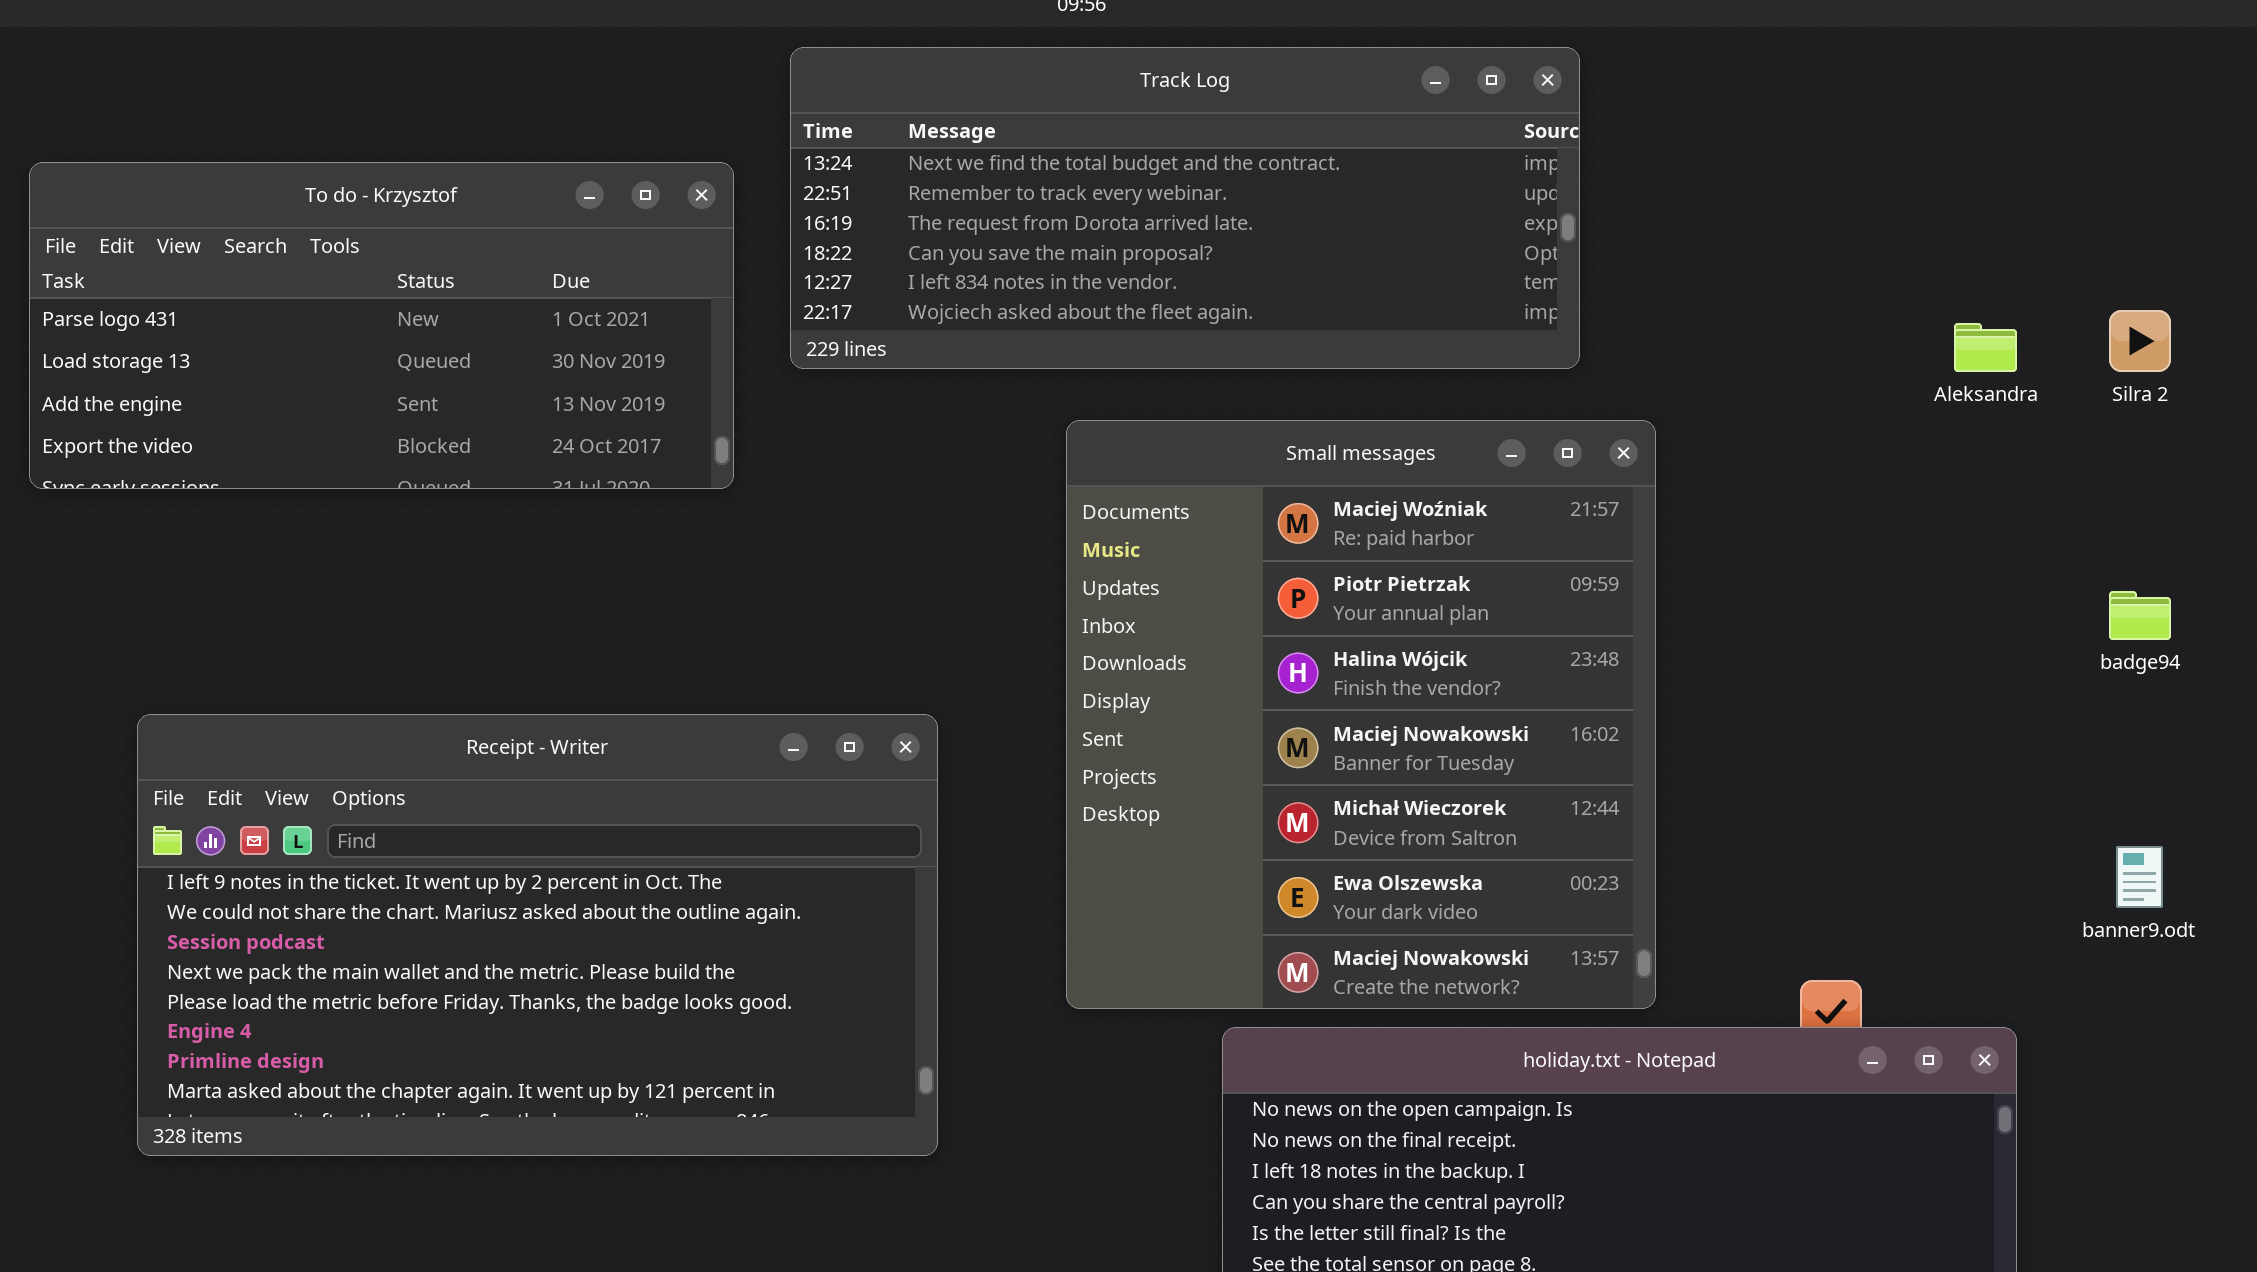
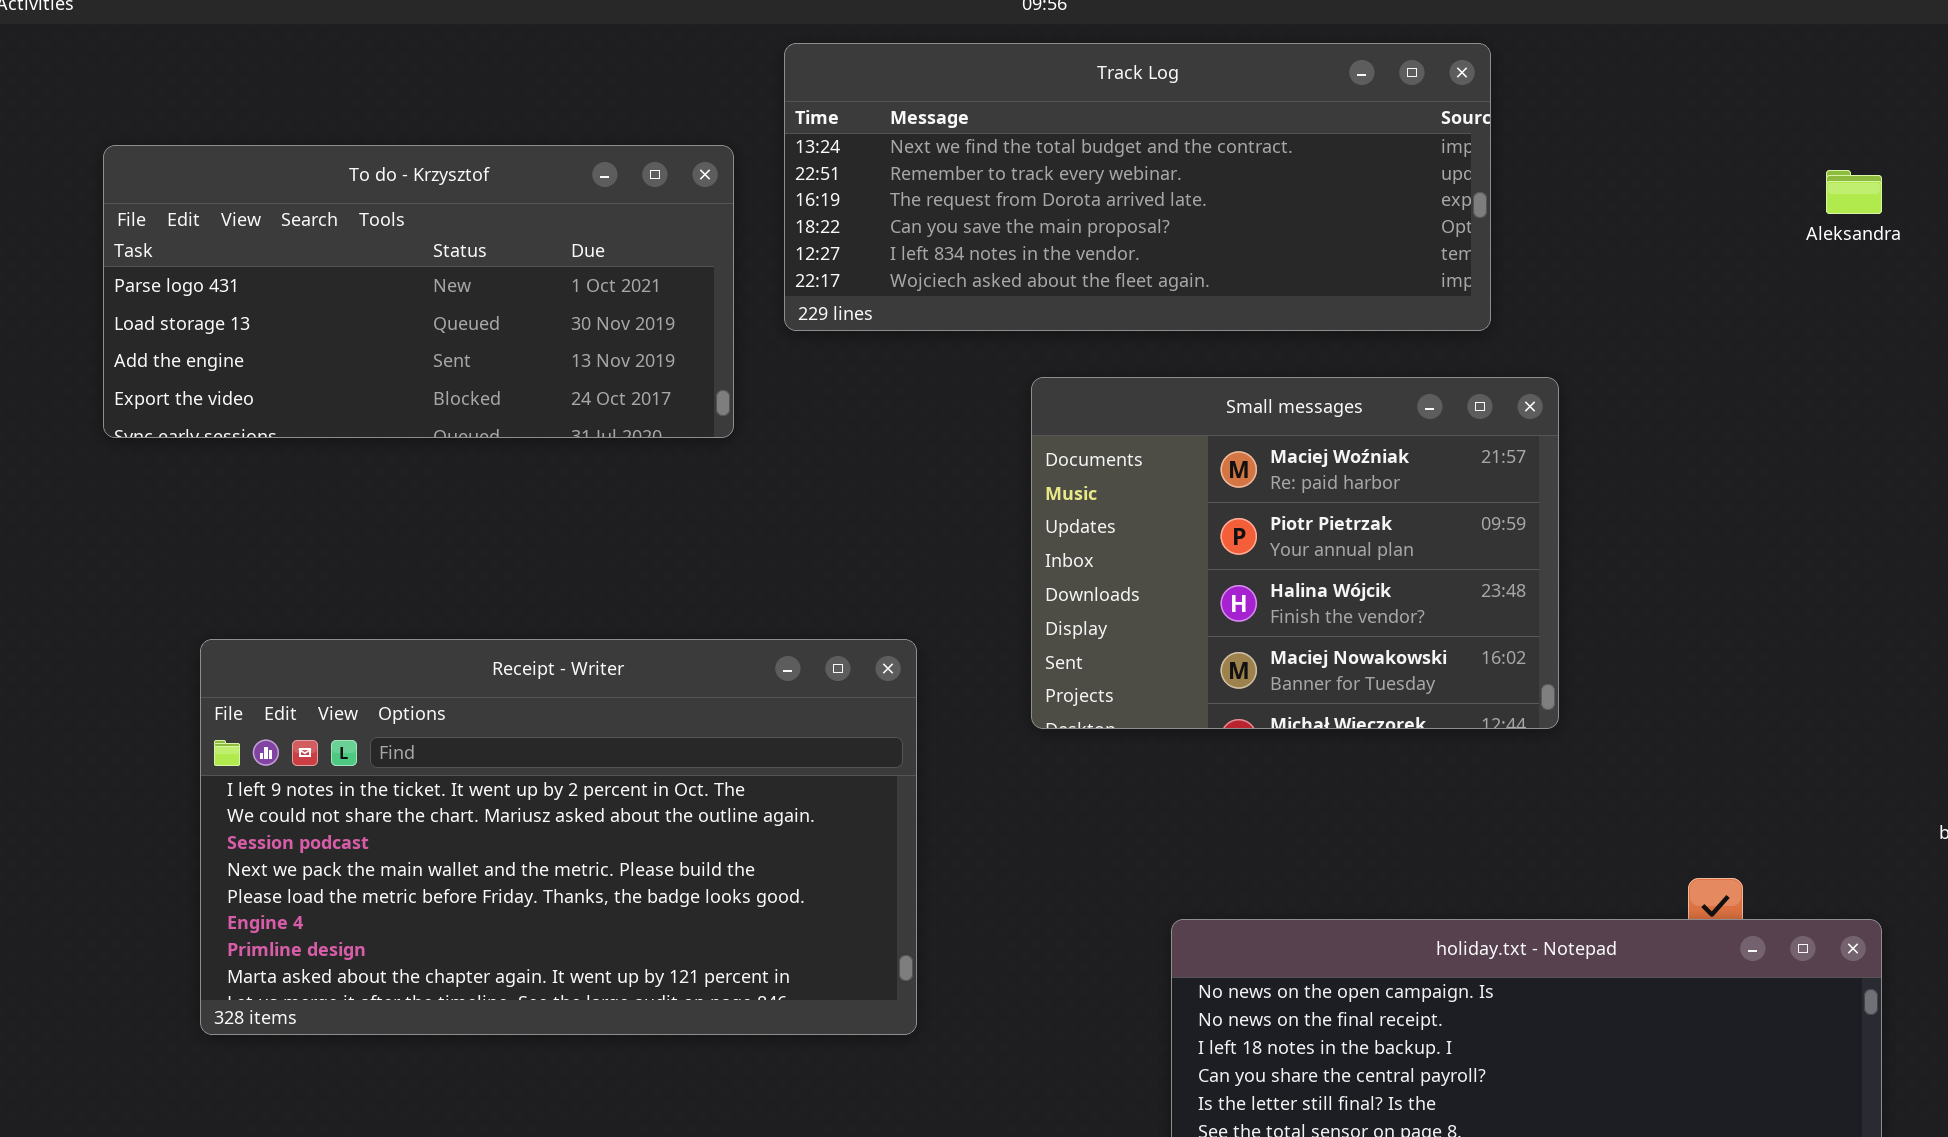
Aleksandra: [1954,323,2017,372] -> [1826,170,1882,214], moved
Small messages: [1066,420,1656,1009] -> [1031,377,1559,729], resized

